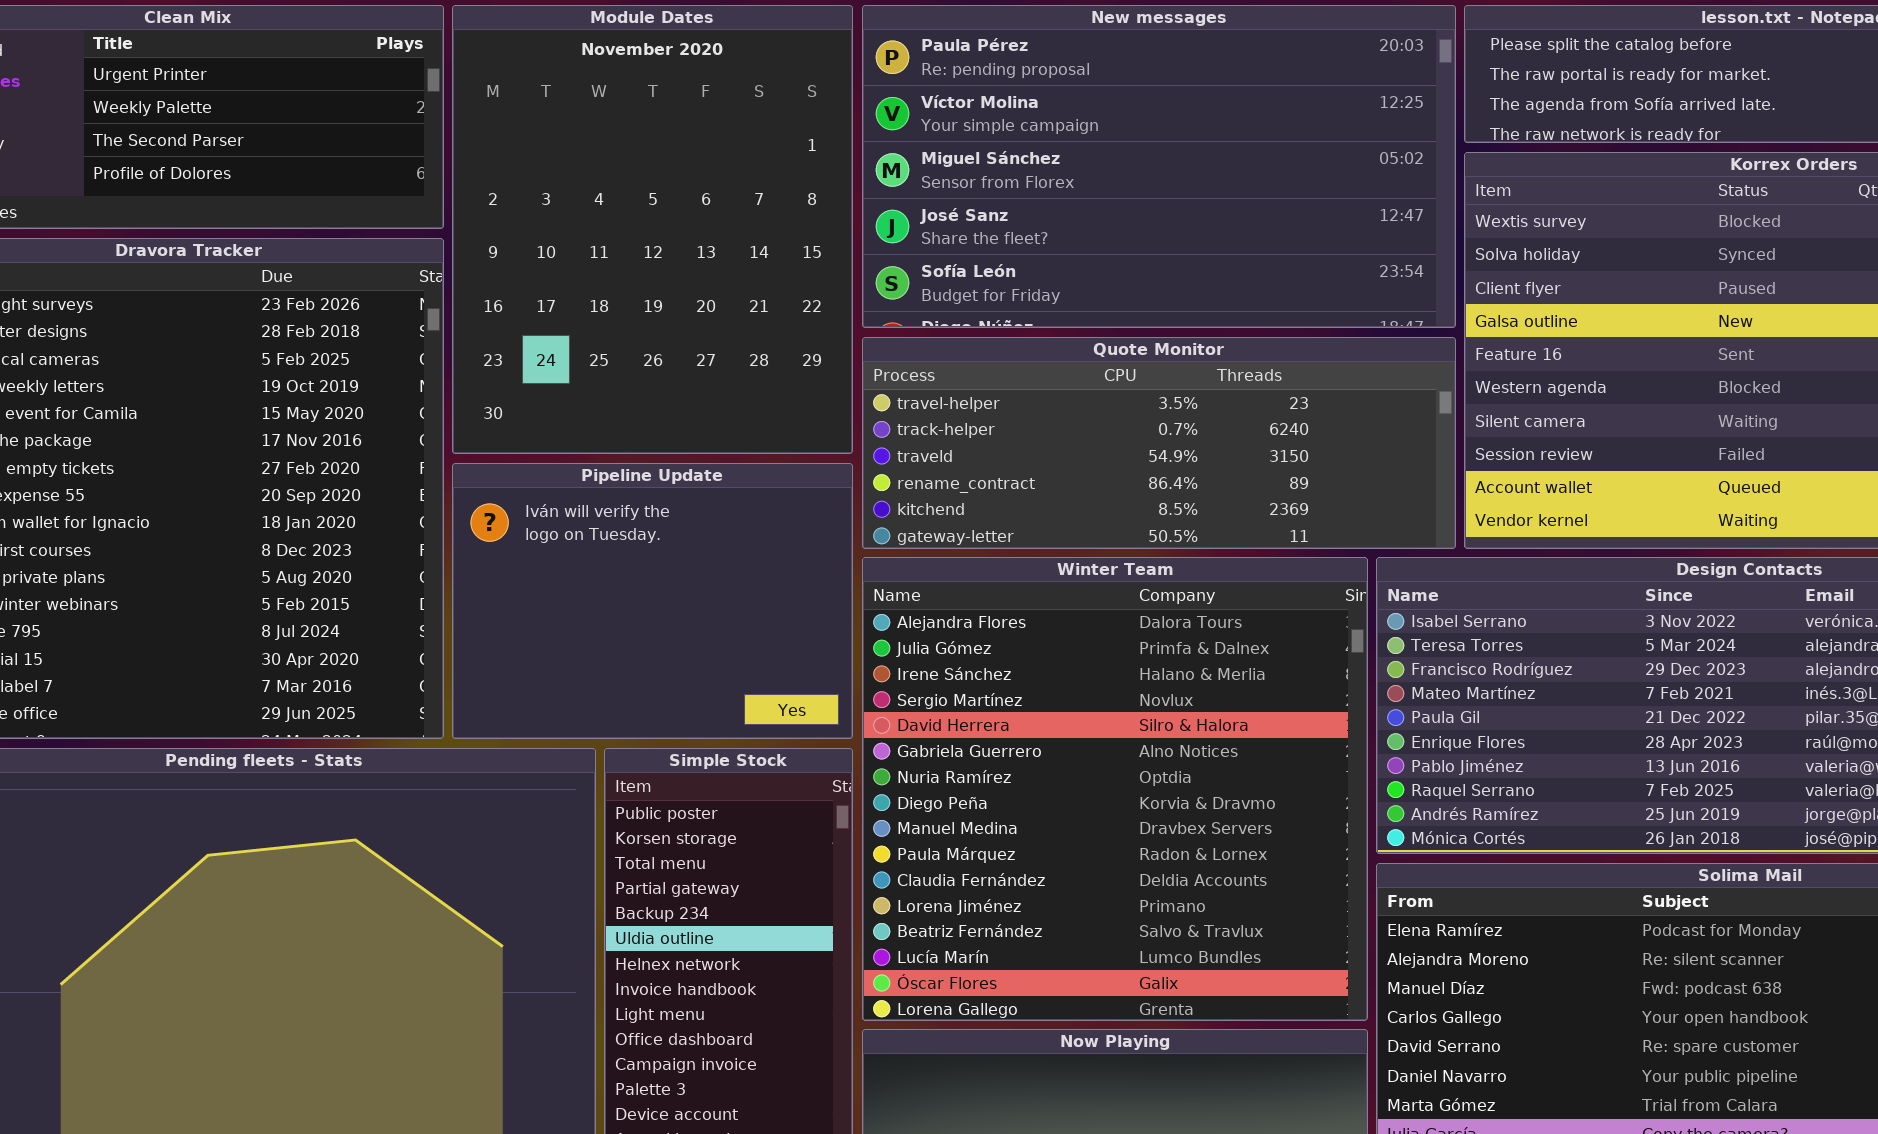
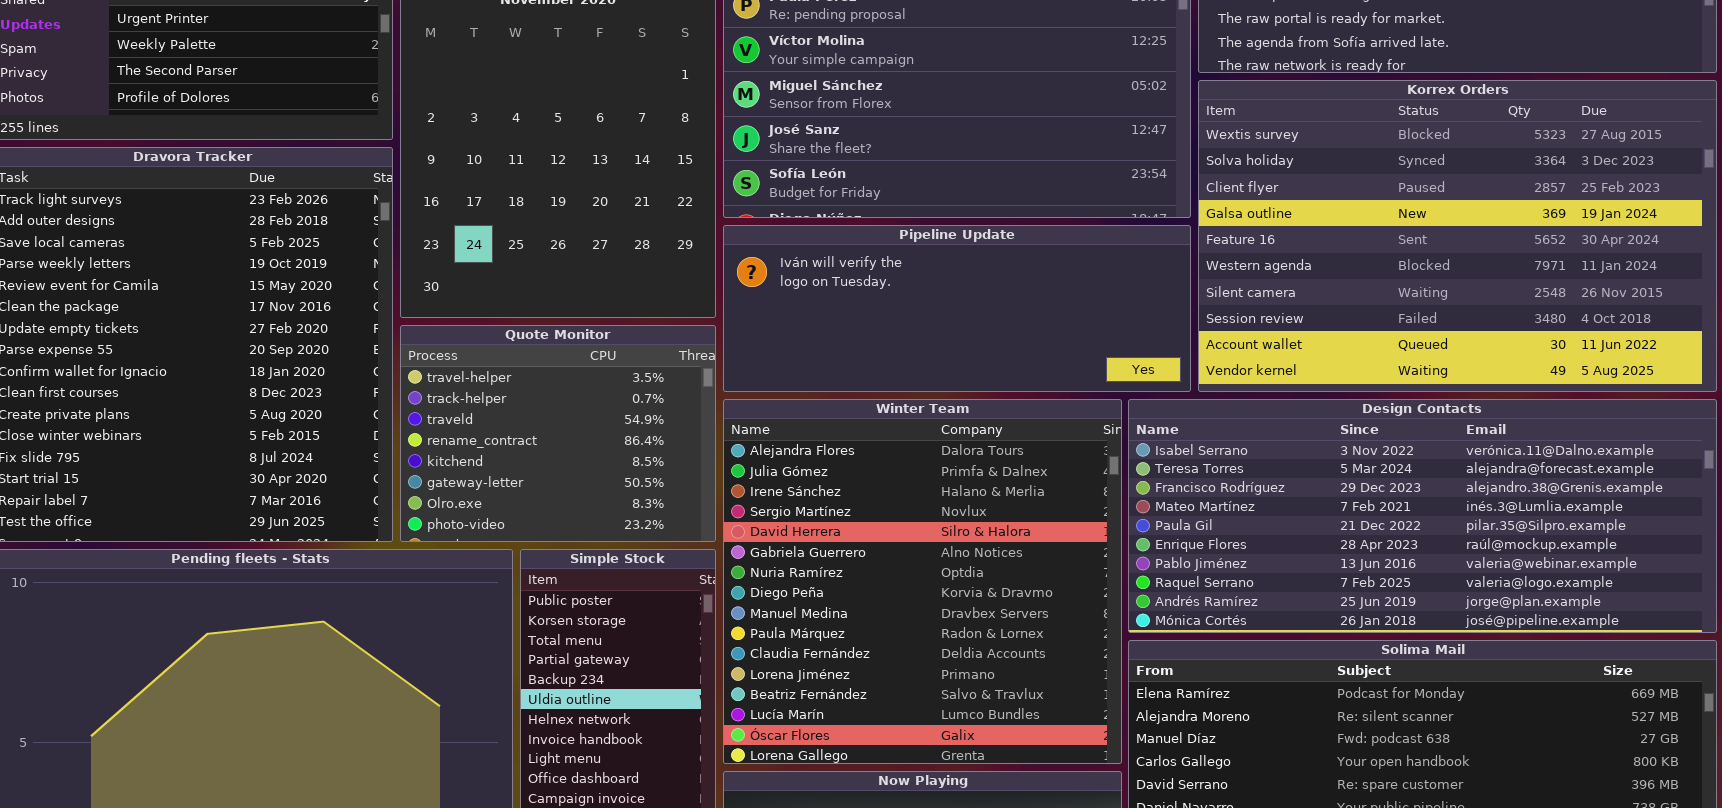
Quote Monitor: [862,337,1456,549] -> [400,325,716,542], moved, resized
Pipeline Update: [452,463,853,739] -> [723,225,1191,392], moved, resized

